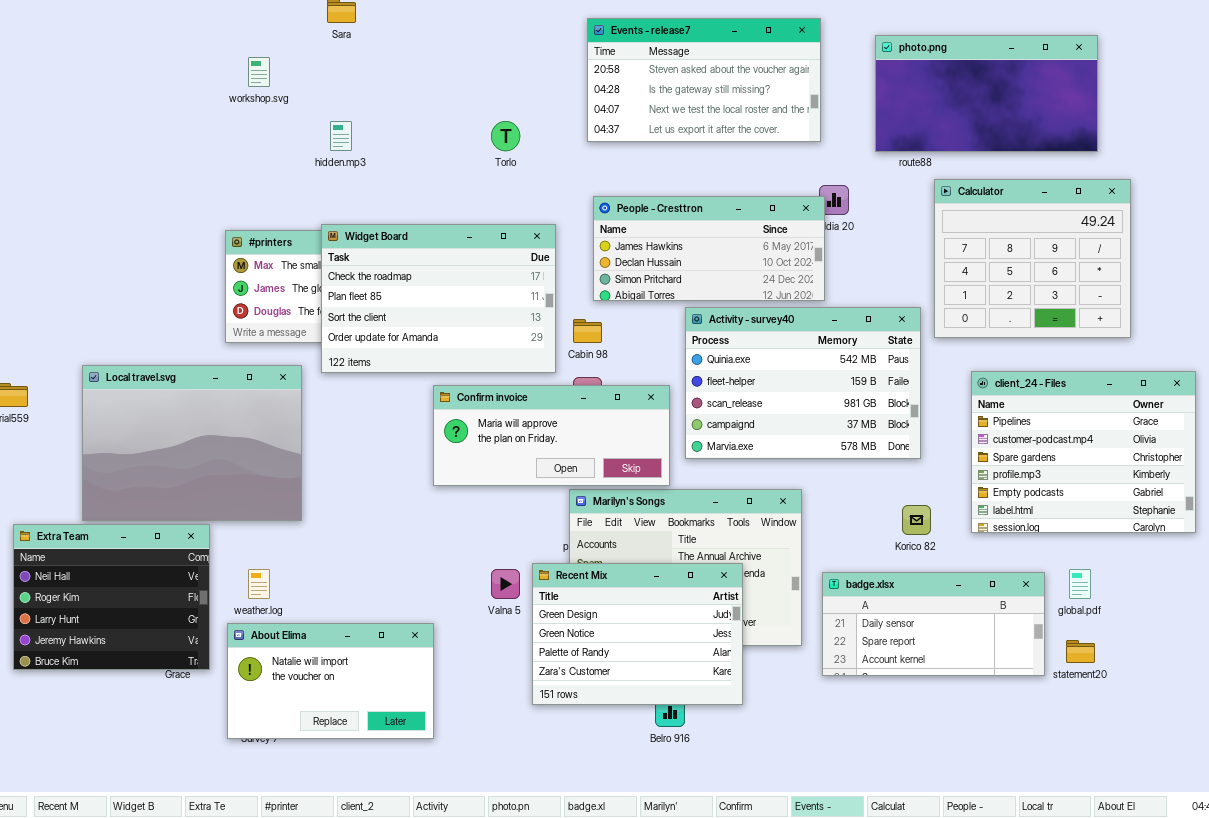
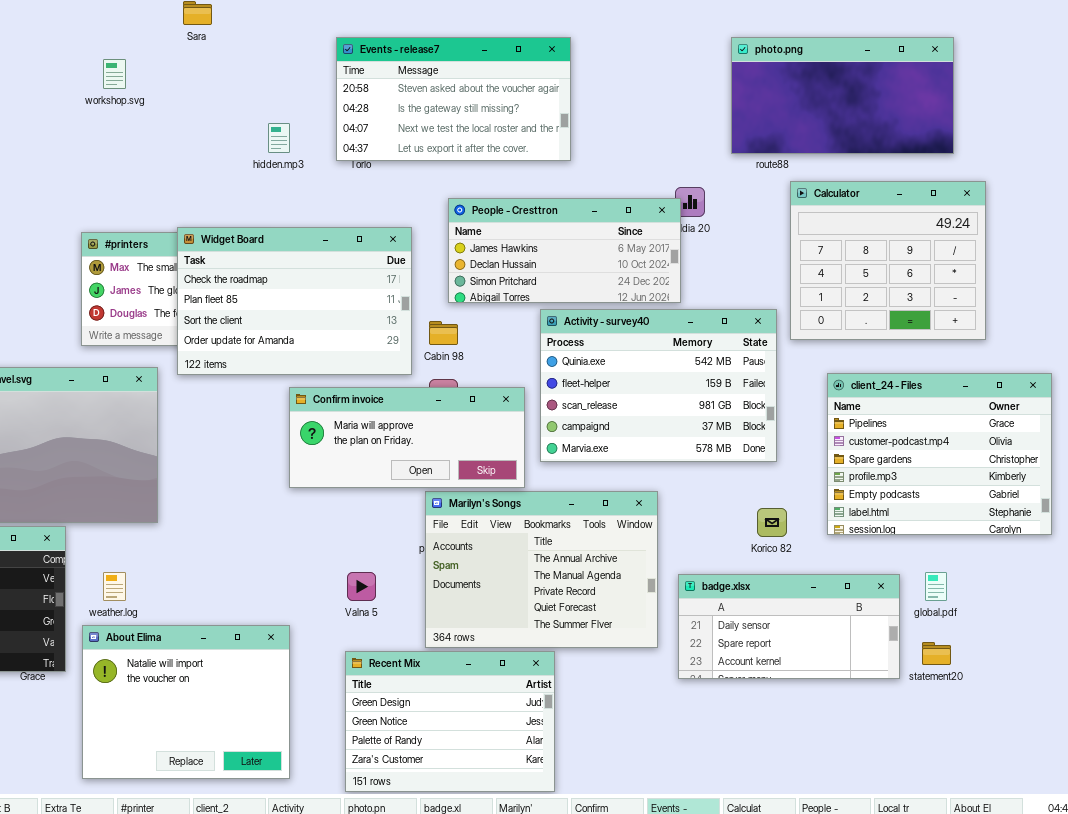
Events - release7: [587,18,821,142] -> [336,37,571,161], moved
hidden.mp3: [330,121,352,151] -> [268,123,290,153], moved
Recent Mix: [532,563,743,705] -> [345,651,555,792], moved
About Elima: [227,623,434,739] -> [82,625,290,779], resized

